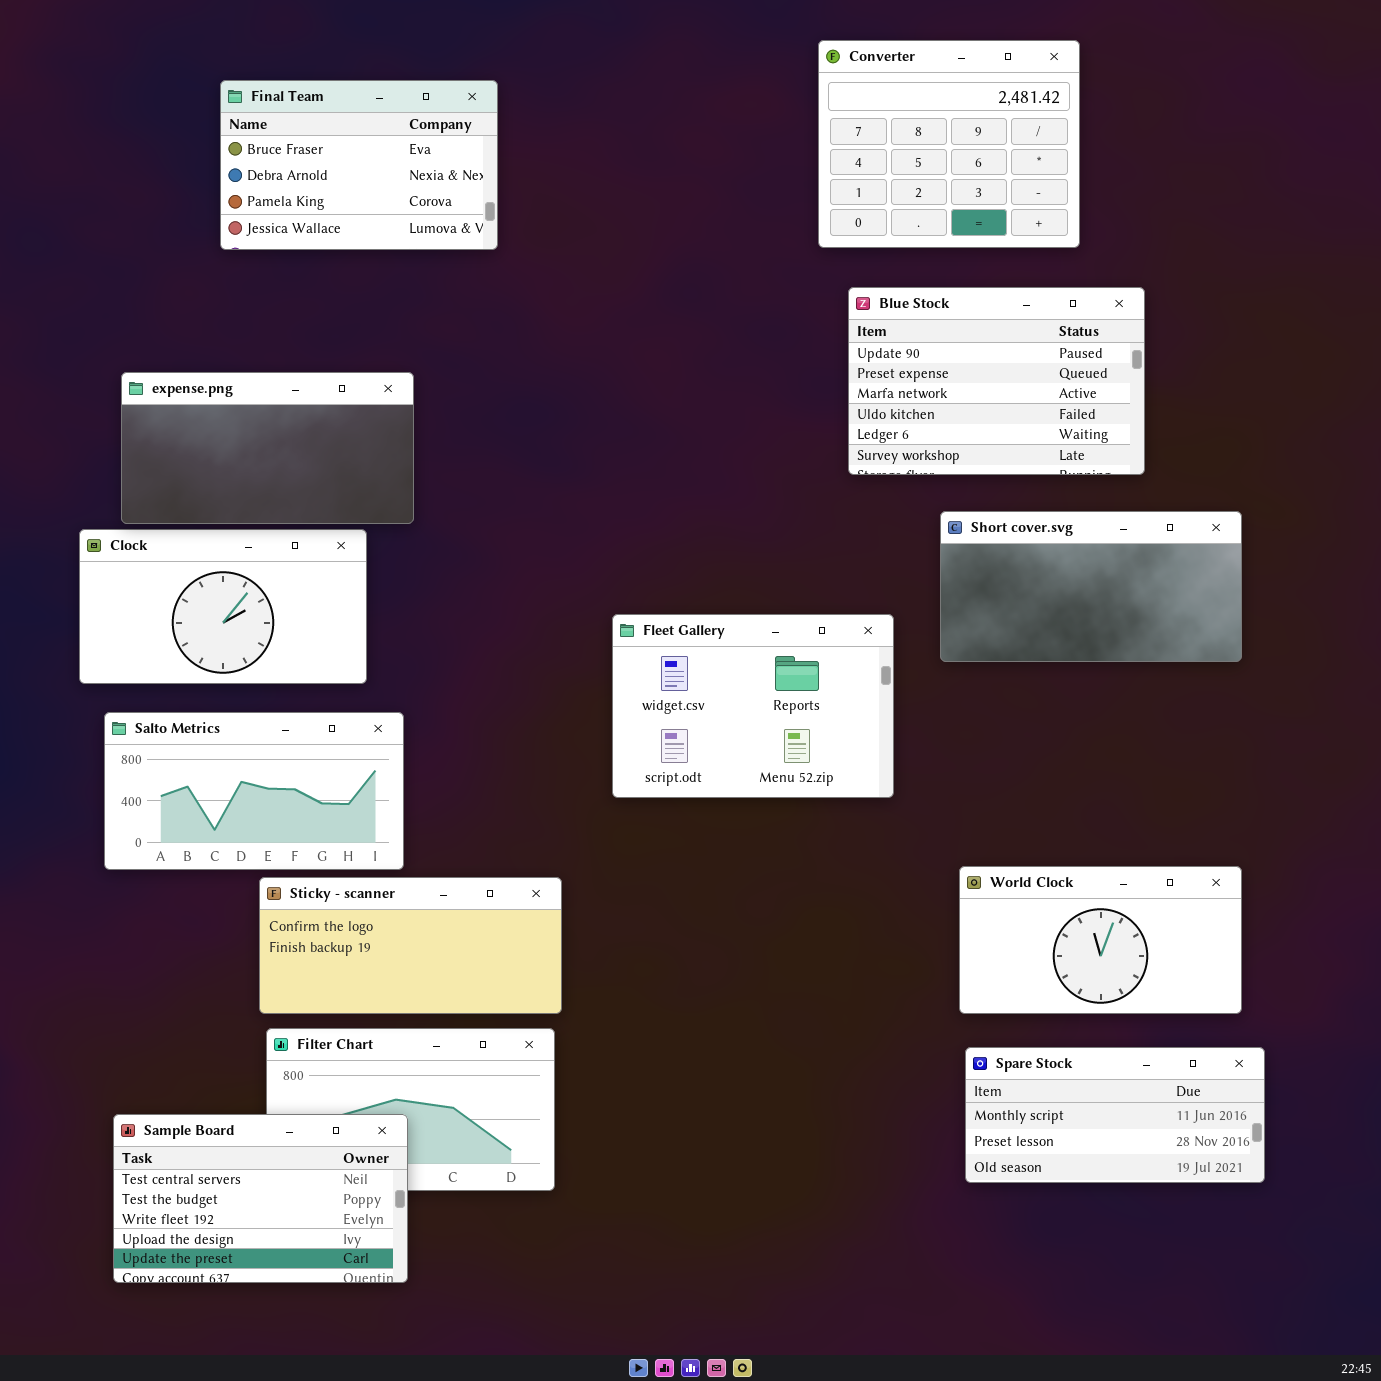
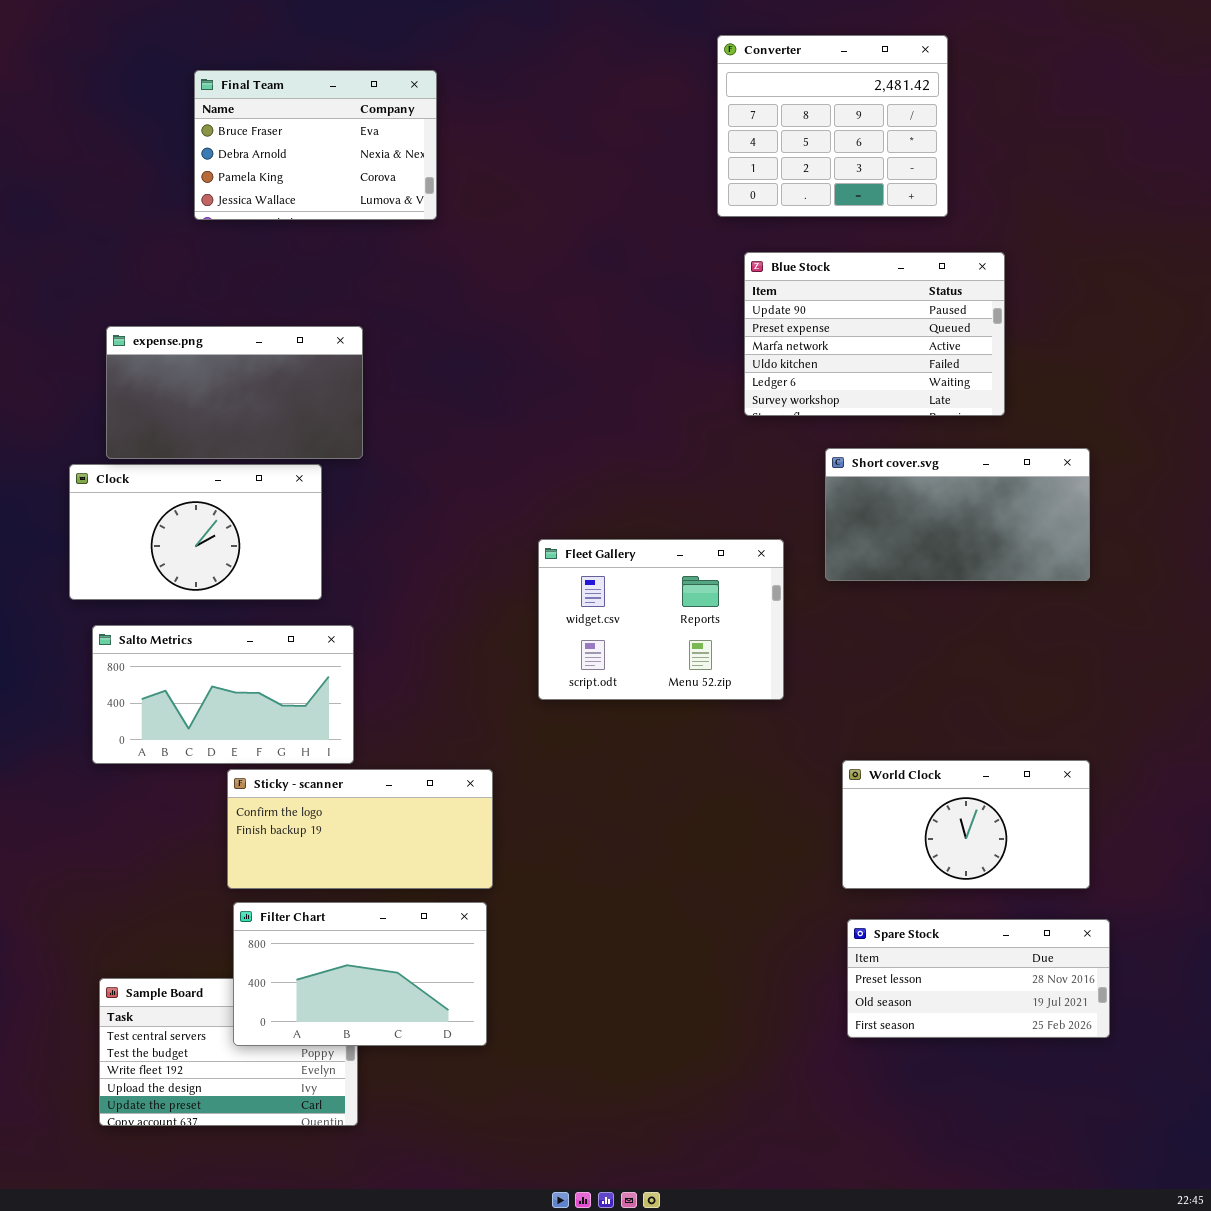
Filter Chart: [266,1028,555,1191] -> [233,902,487,1046], raised
Spare Stock: [965,1047,1265,1183] -> [847,919,1110,1038], scrolled down 1 row

